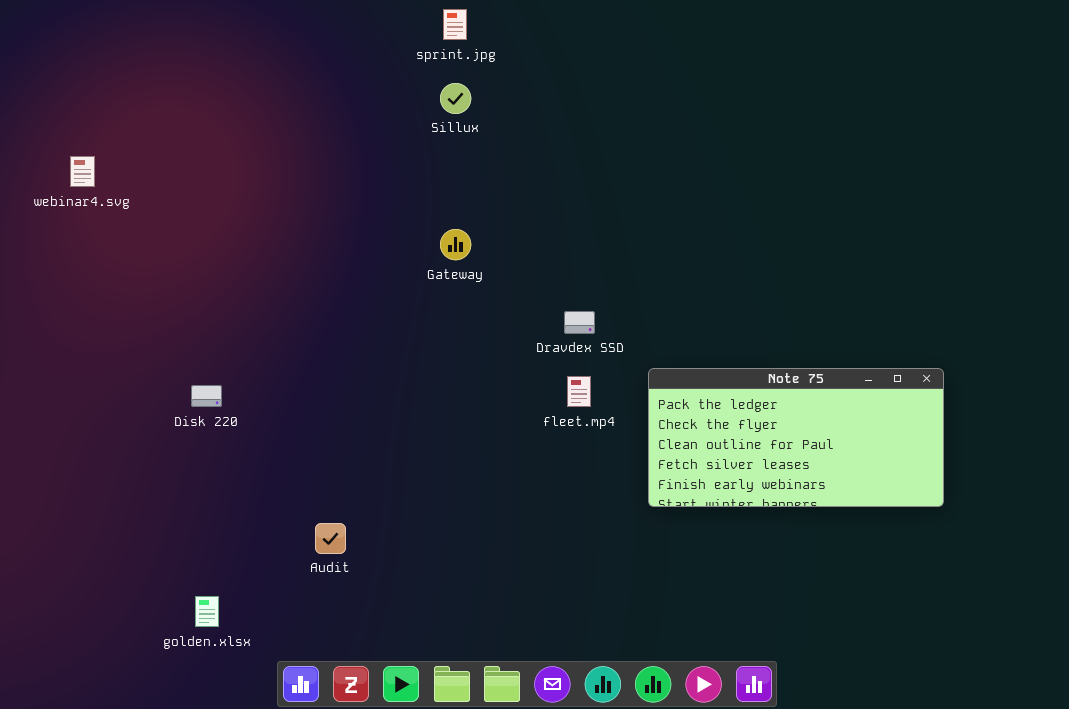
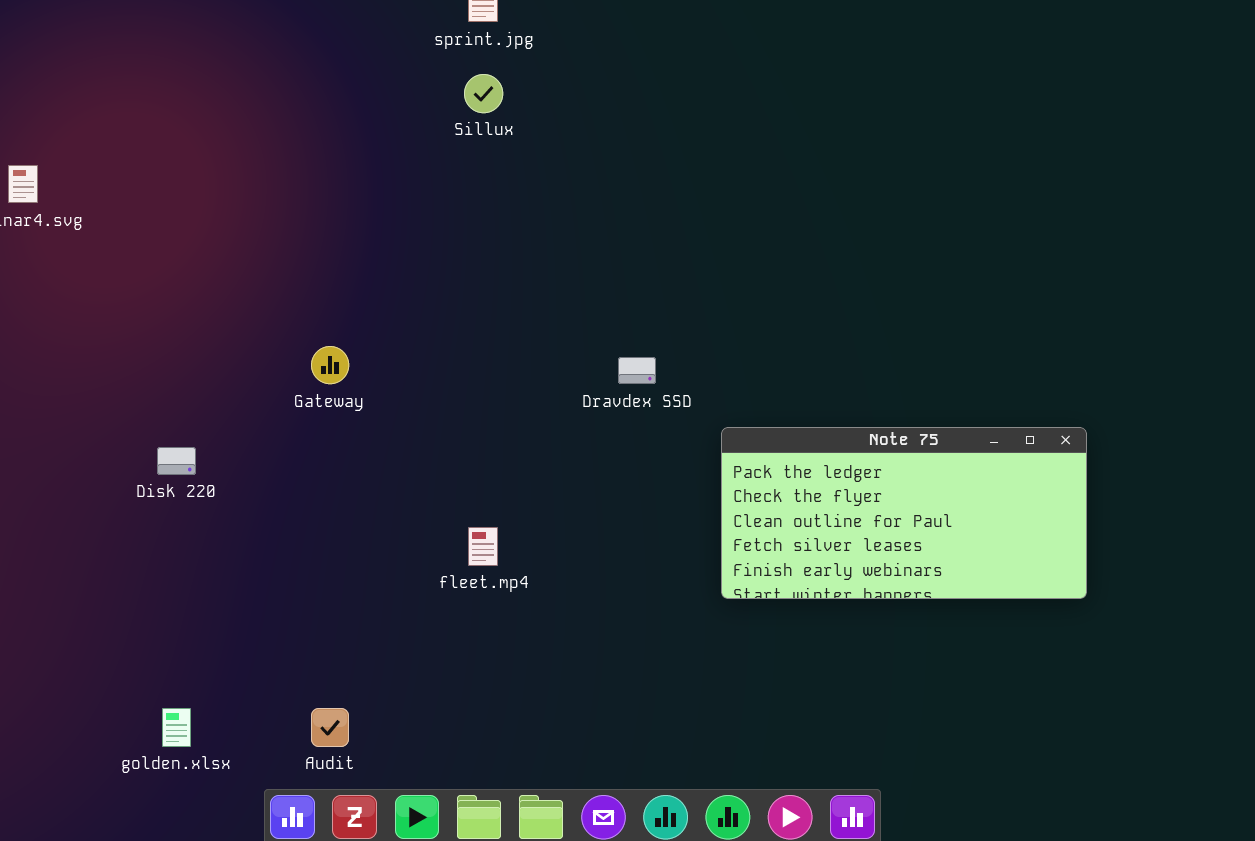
Gateway: [440,229,471,260] -> [311,346,349,384], moved
fleet.mp4: [567,376,591,407] -> [468,527,498,566], moved
Audit: [315,523,346,554] -> [311,708,349,747], moved

